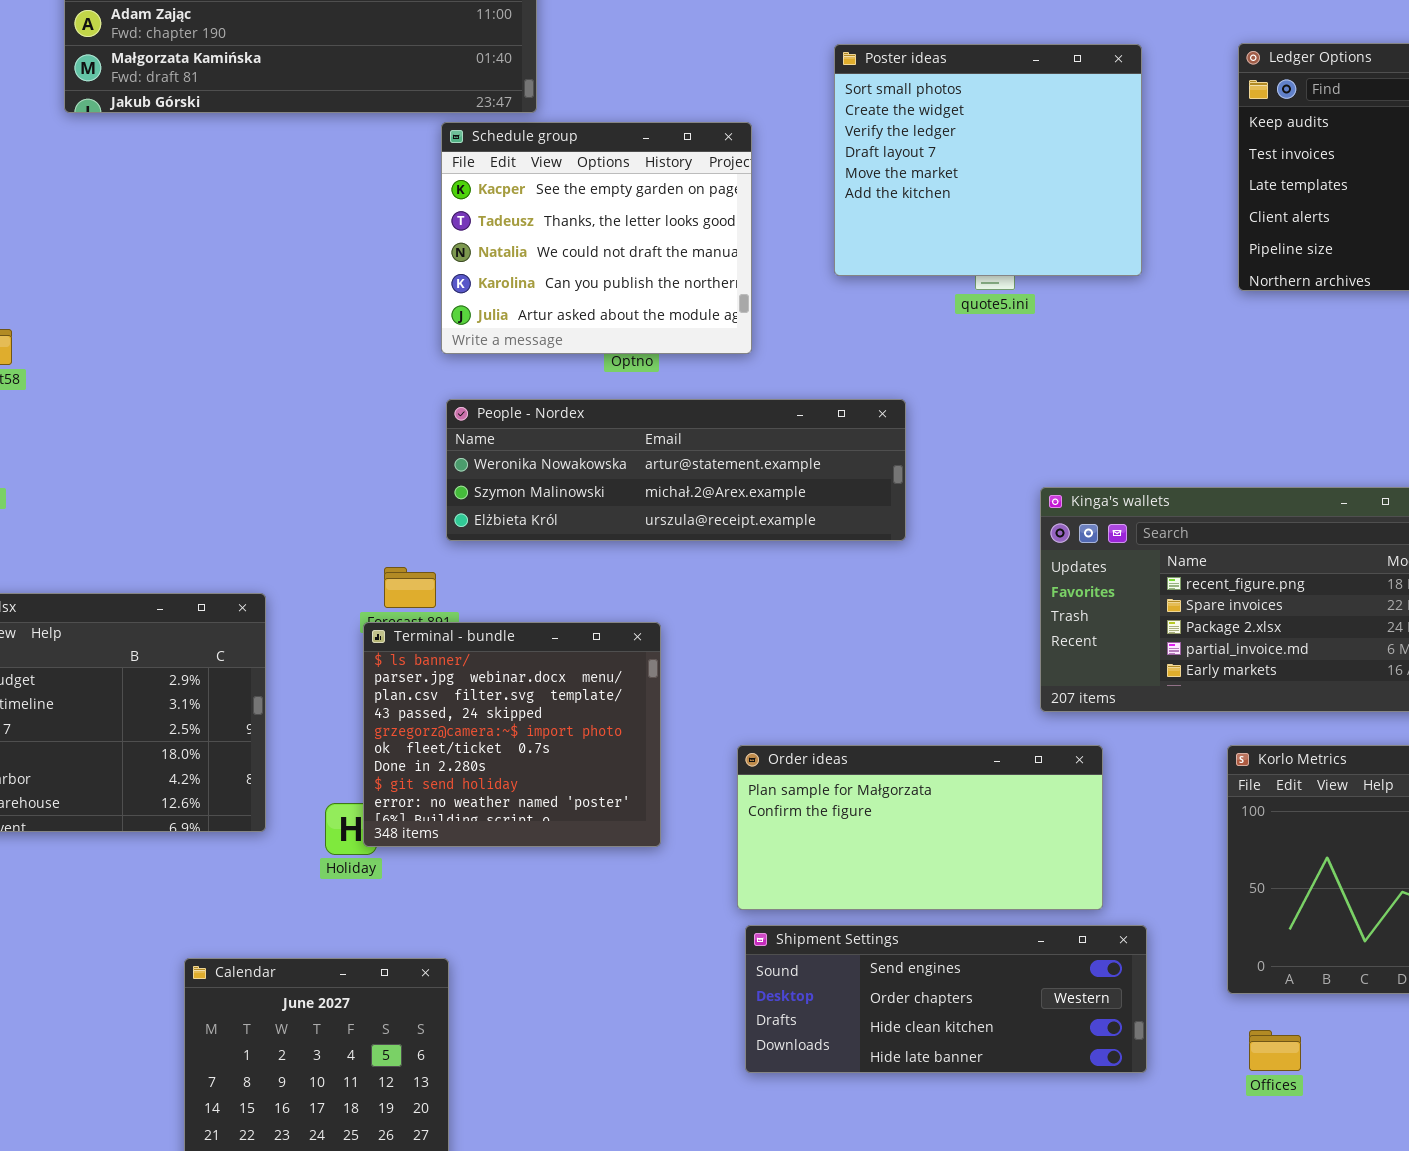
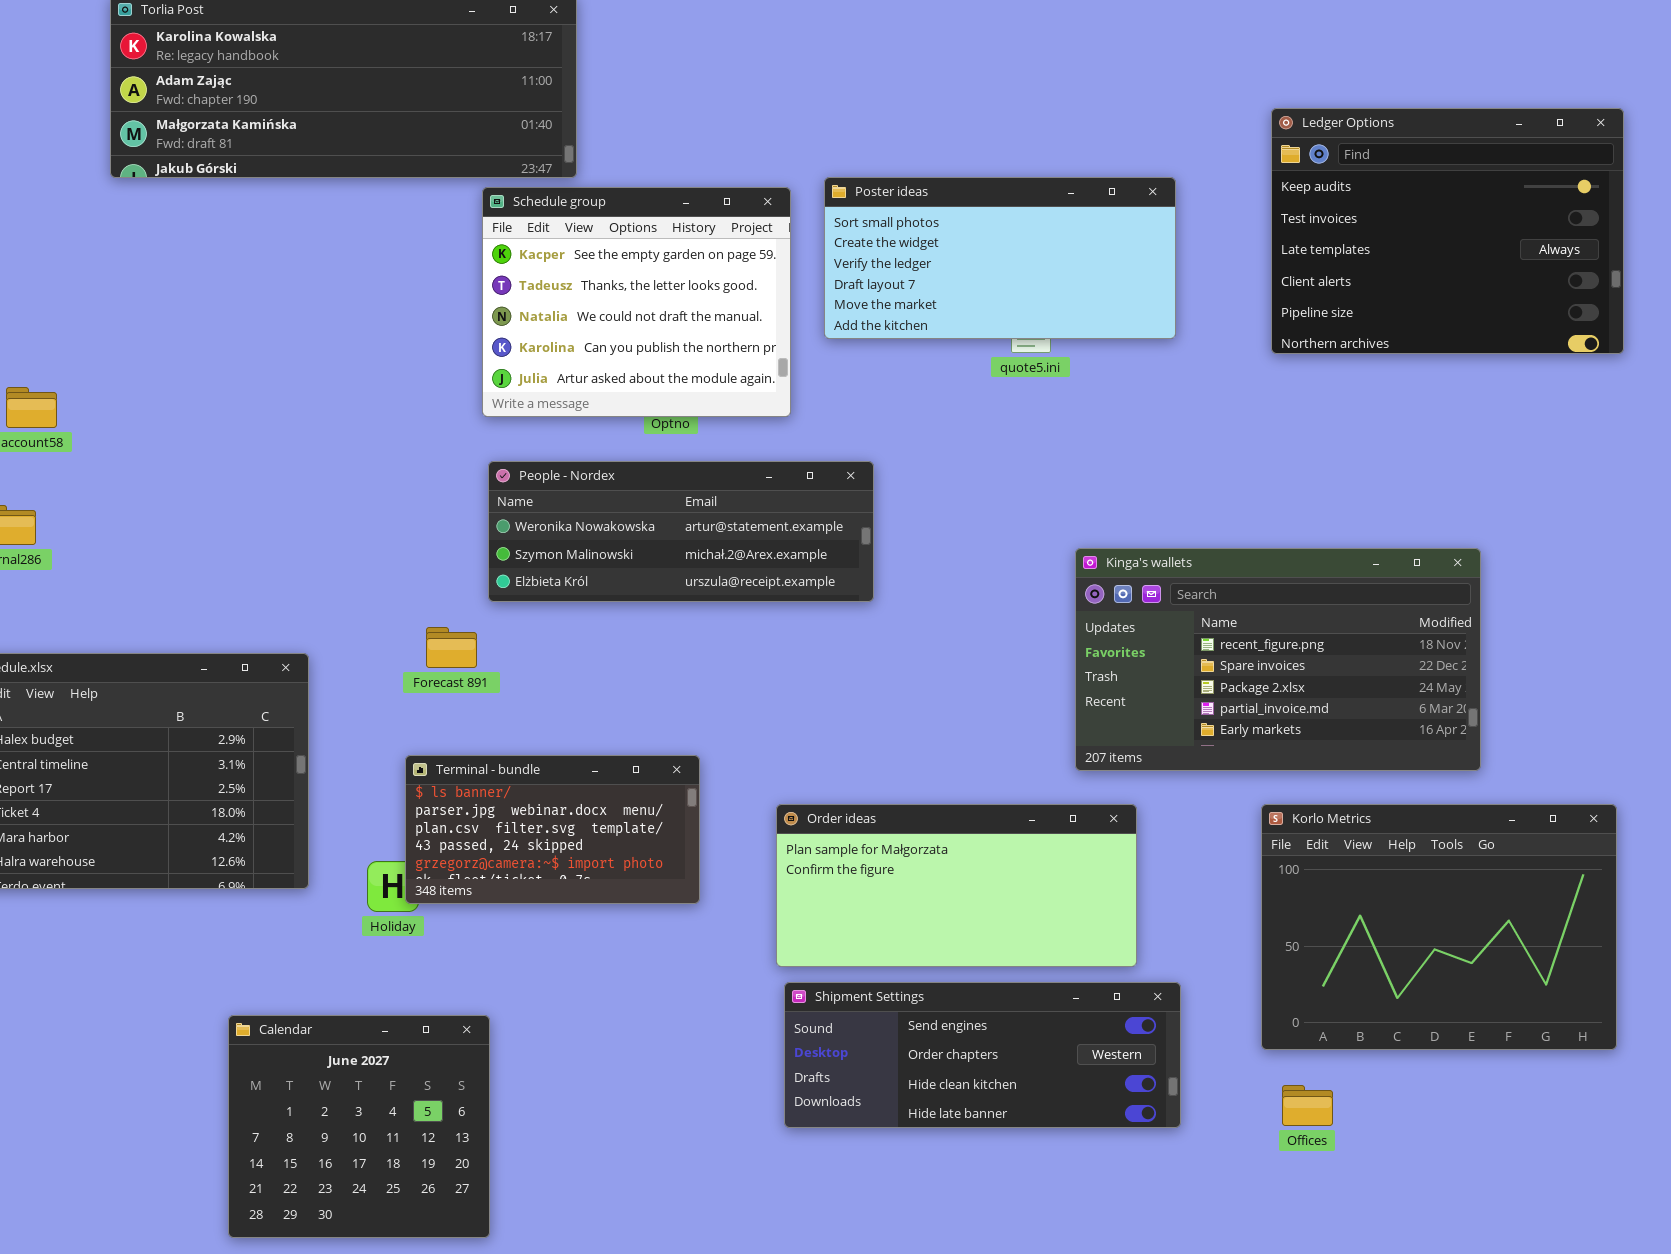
Poster ideas: [834,44,1142,276] -> [824,177,1176,339], resized
People - Nordex: [446,399,906,541] -> [488,461,874,602], resized
Terminal - bundle: [363,622,661,847] -> [405,755,700,904], resized

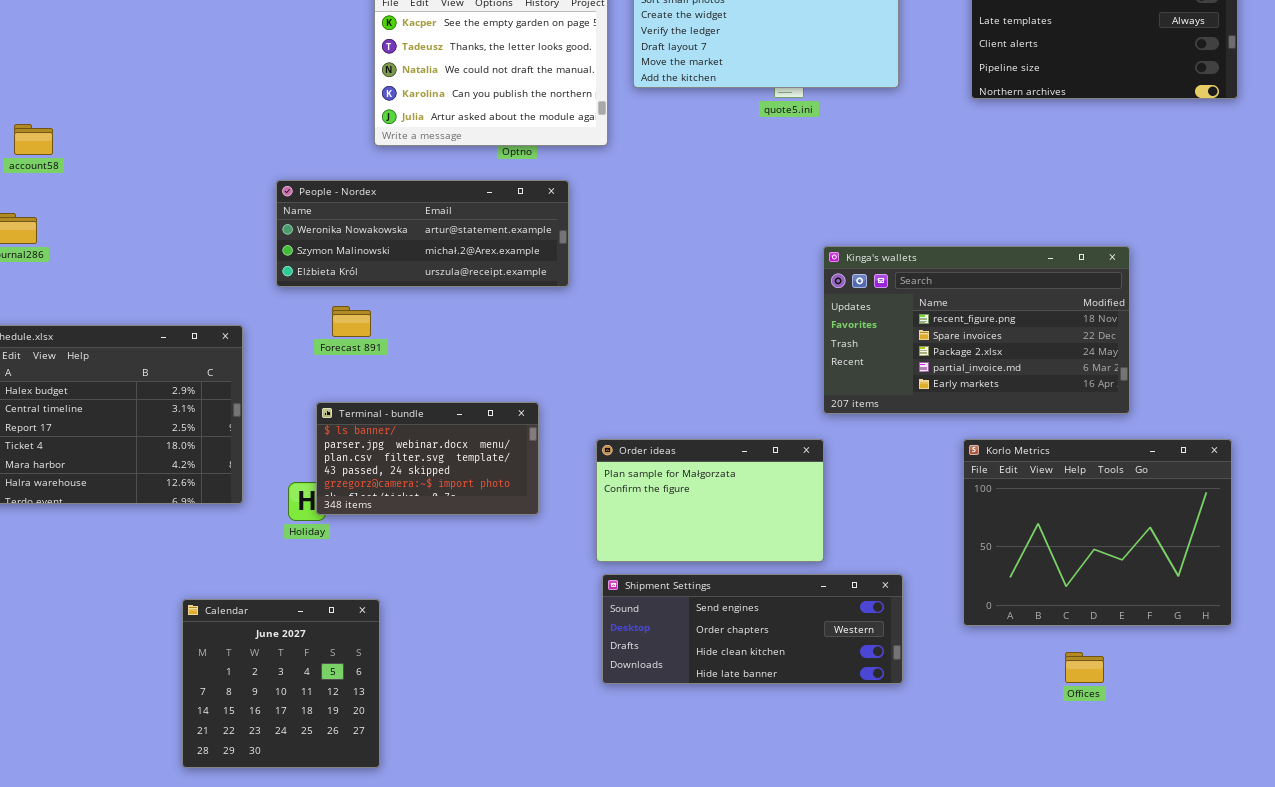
People - Nordex: [488,461,874,602] -> [276,180,569,287], moved
Order ideas: [776,804,1137,967] -> [596,439,824,562], resized
Offices: [1282,1085,1333,1126] -> [1065,652,1104,683], moved

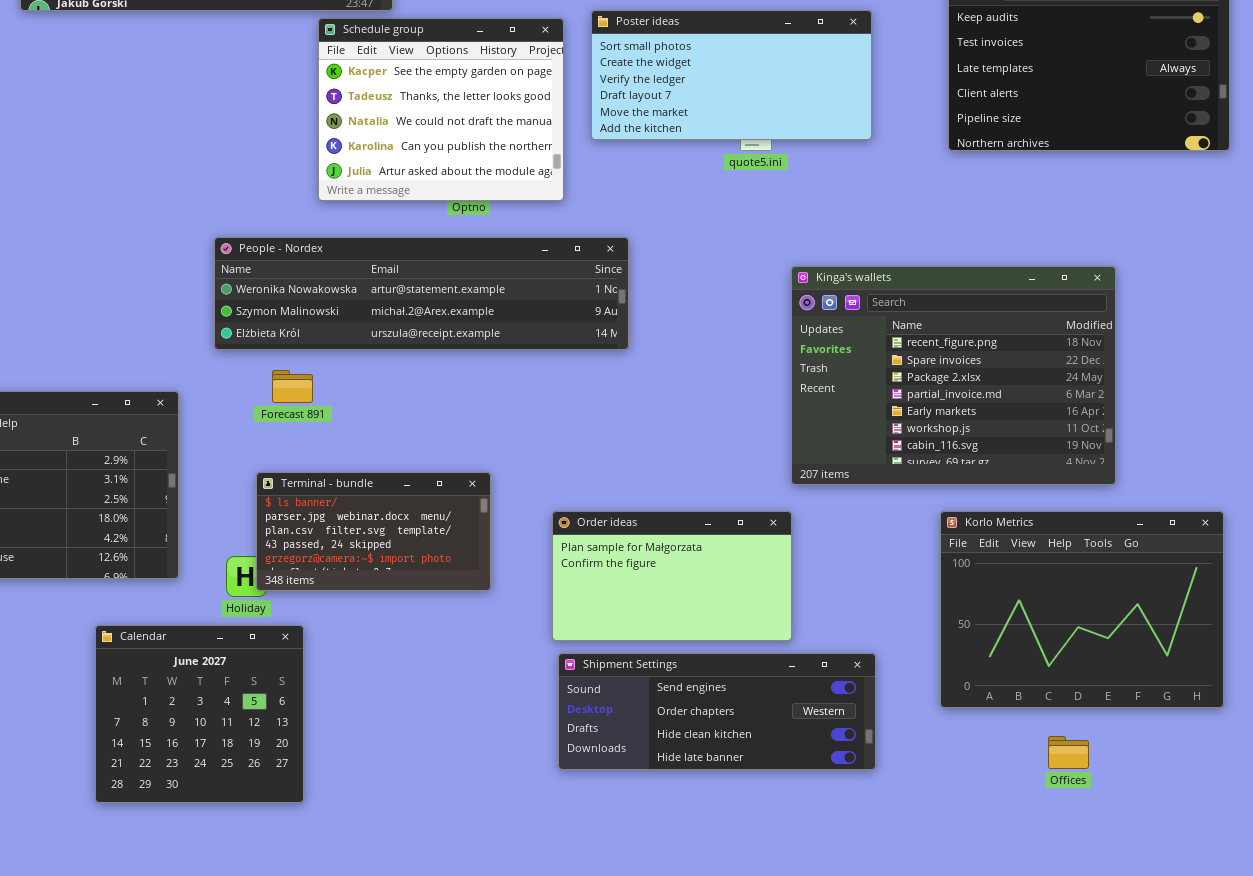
People - Nordex: [276,180,569,287] -> [214,237,629,350], resized
Kinga's wallets: [823,246,1130,414] -> [791,266,1116,485], resized
Calendar: [182,599,380,768] -> [95,625,304,803], moved

